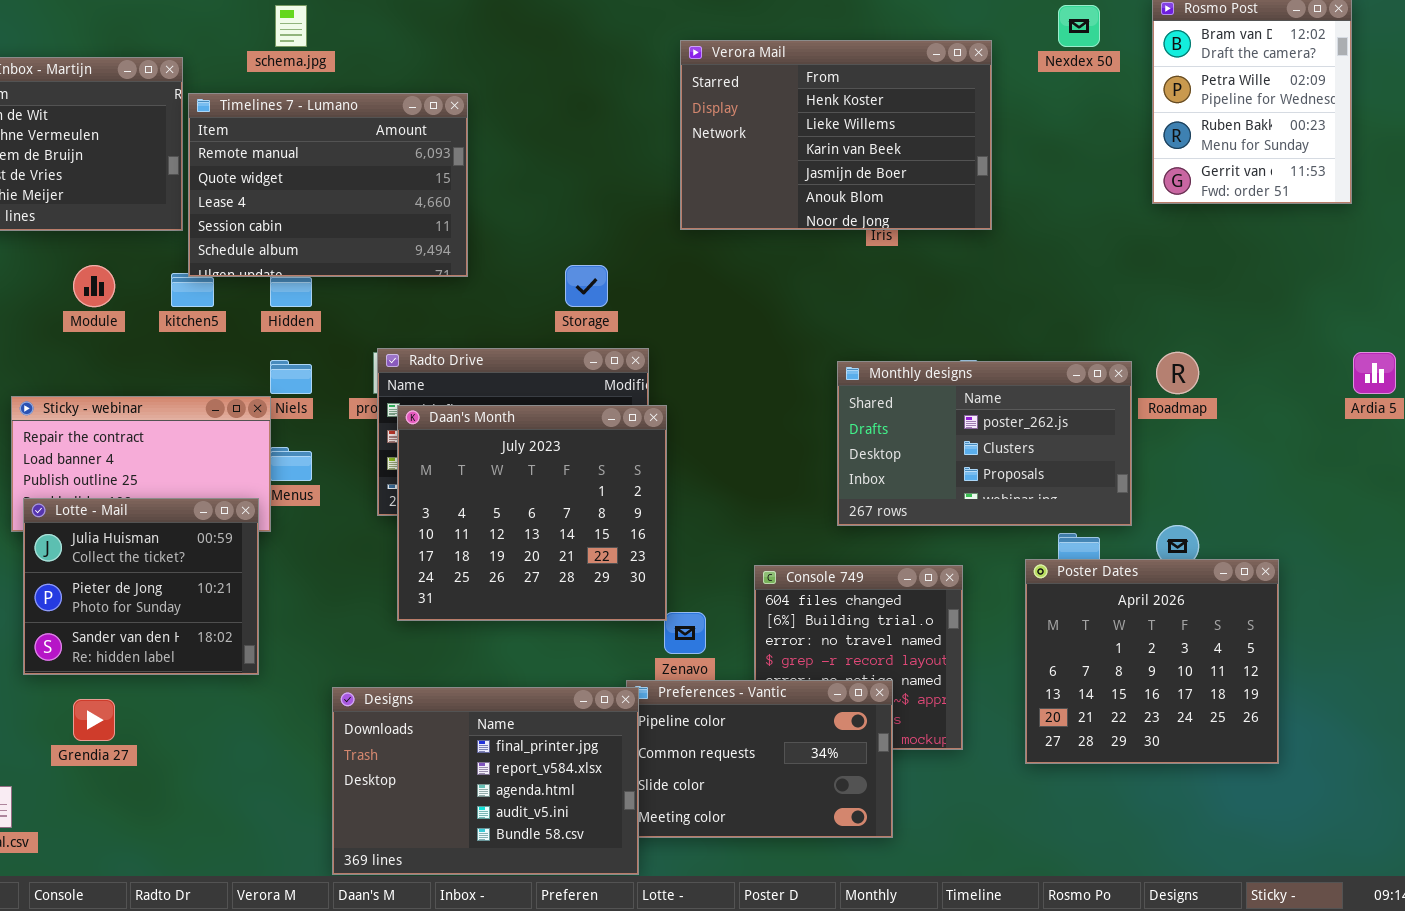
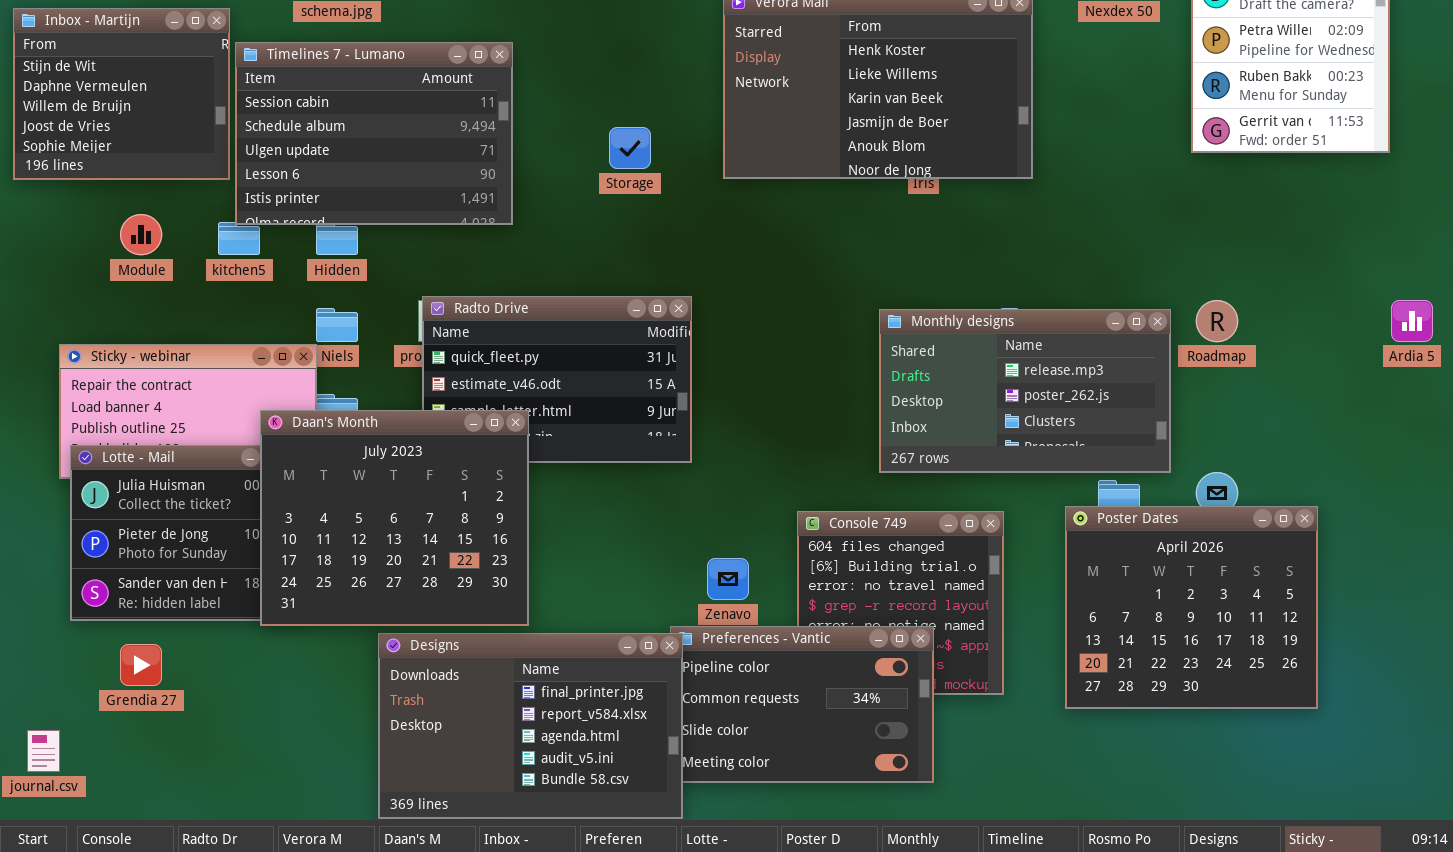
Timelines 7 - Lumano: [188,93,468,277] -> [235,42,513,225], scrolled down 3 rows
Storage: [565,265,608,307] -> [609,127,651,169], moved
Monthly designs: [837,361,1132,526] -> [879,309,1171,473], scrolled up 1 row
Daan's Month: [397,405,667,621] -> [260,410,529,626], moved

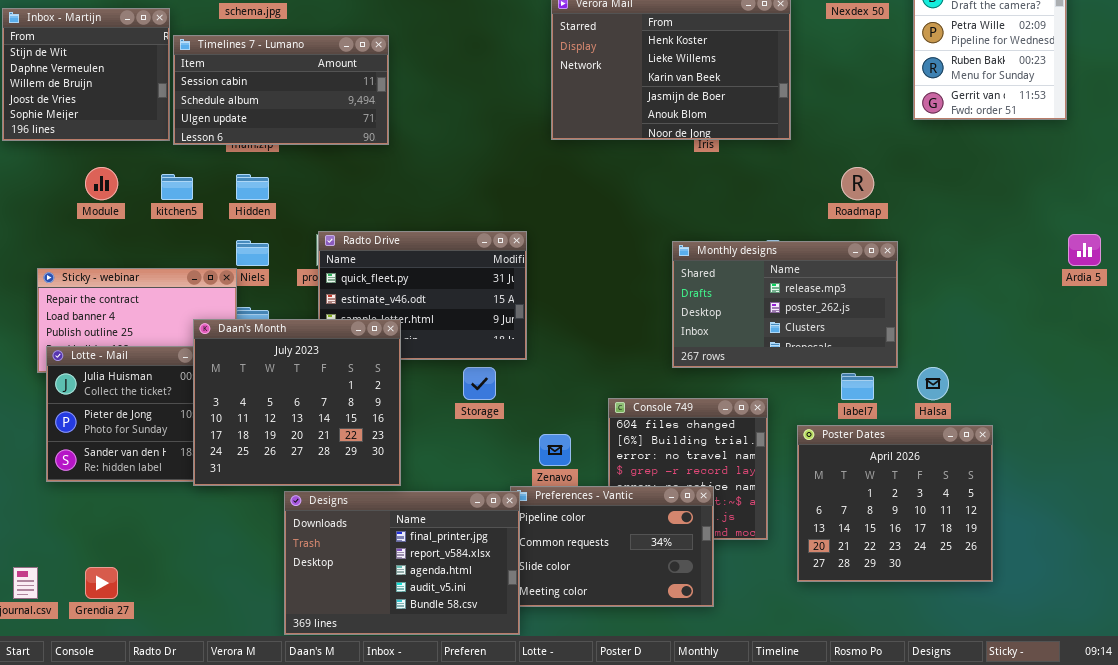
Timelines 7 - Lumano: [235,42,513,225] -> [173,35,389,145], resized
Storage: [609,127,651,169] -> [463,367,496,400], moved
Roadmap: [1196,300,1238,342] -> [841,167,874,200], moved
Poster Dates: [1065,506,1318,709] -> [797,425,993,582], moved
Grendia 27: [120,644,162,686] -> [85,567,118,599], moved

